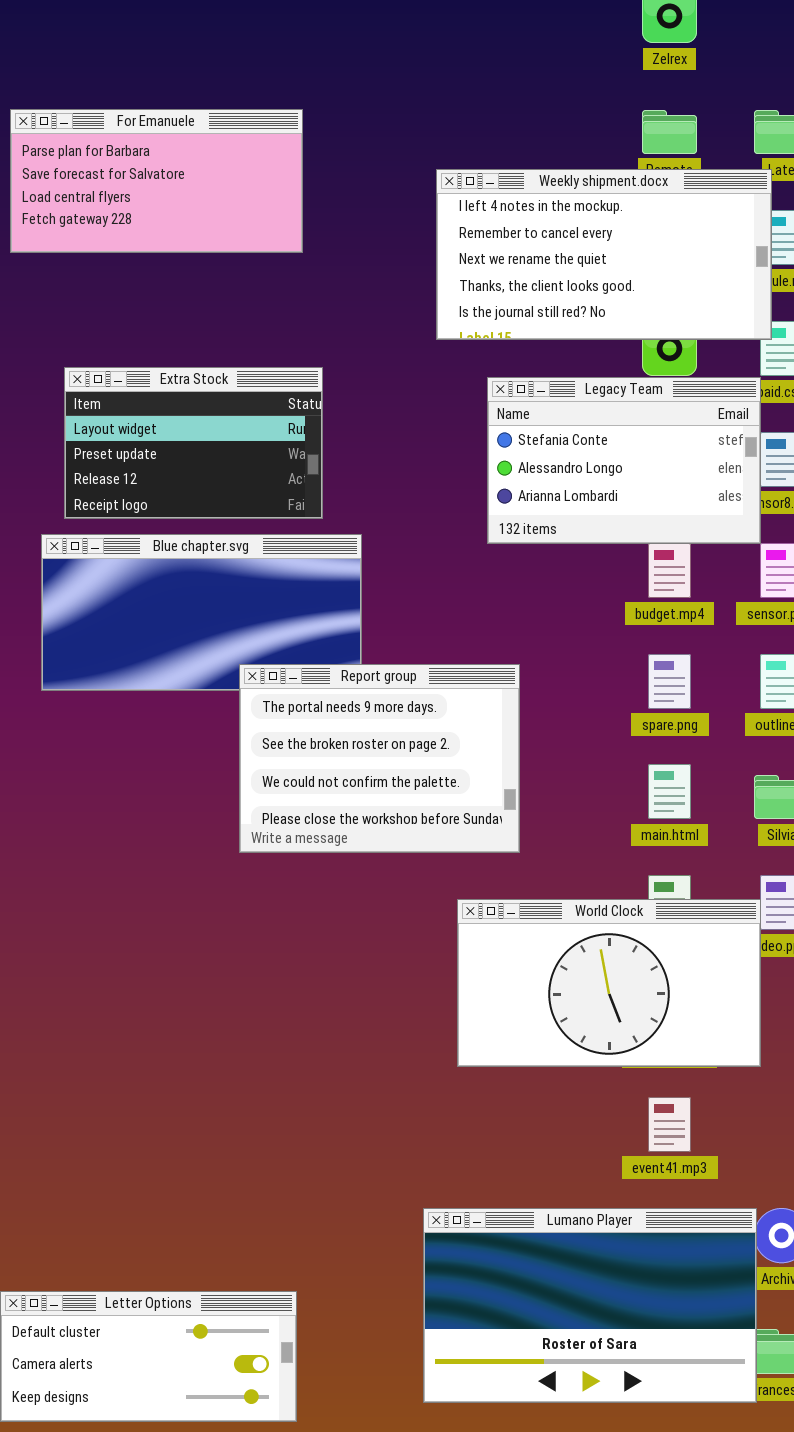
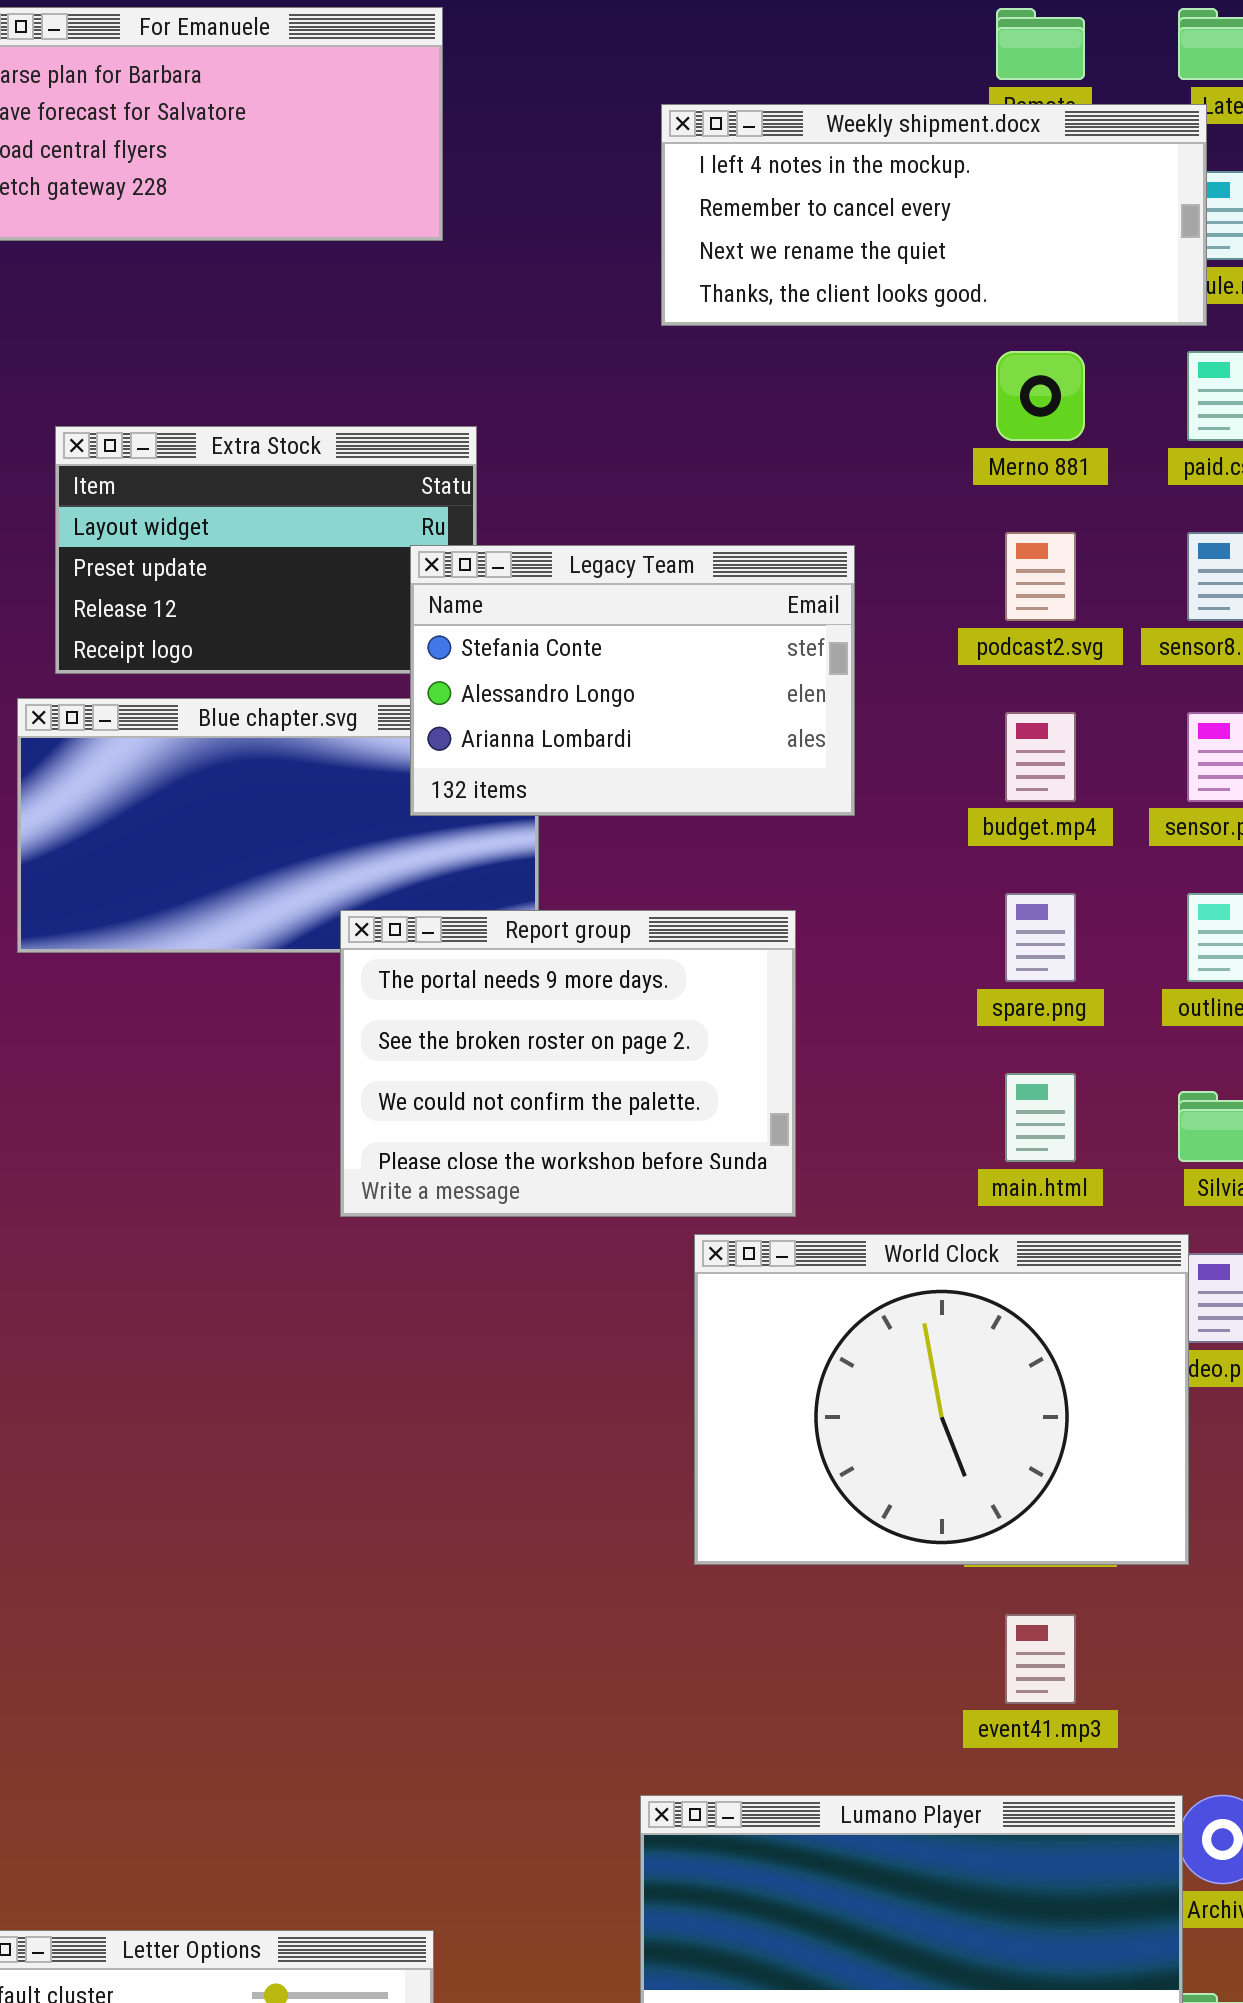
Weekly shipment.docx: [436,169,772,340] -> [661,104,1207,326], resized
Legacy Team: [487,377,761,544] -> [410,545,855,816], moved
World Clock: [457,899,761,1067] -> [694,1234,1189,1565], resized

